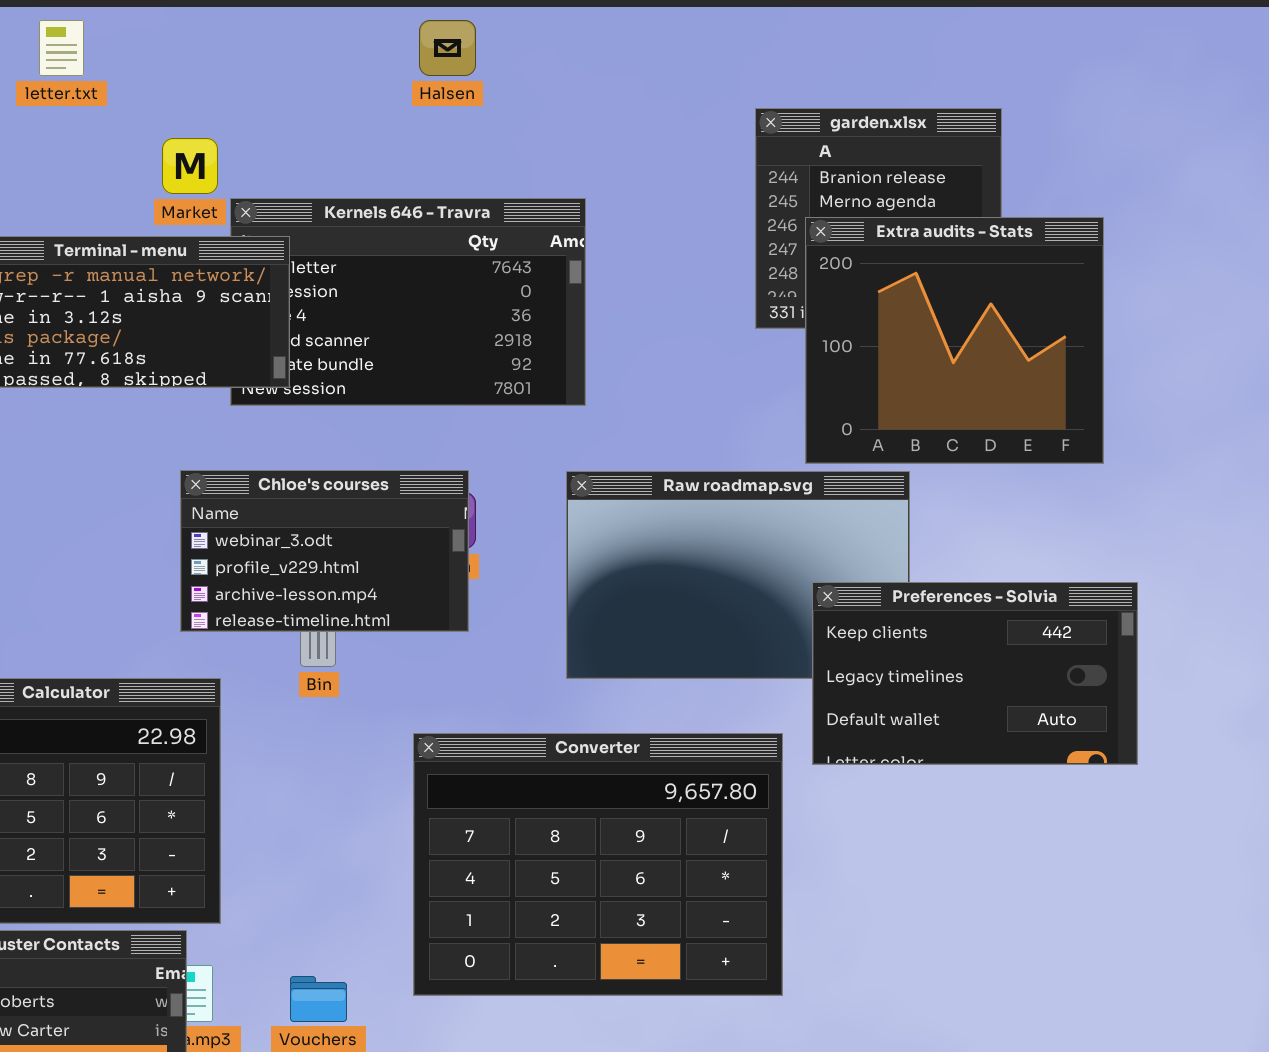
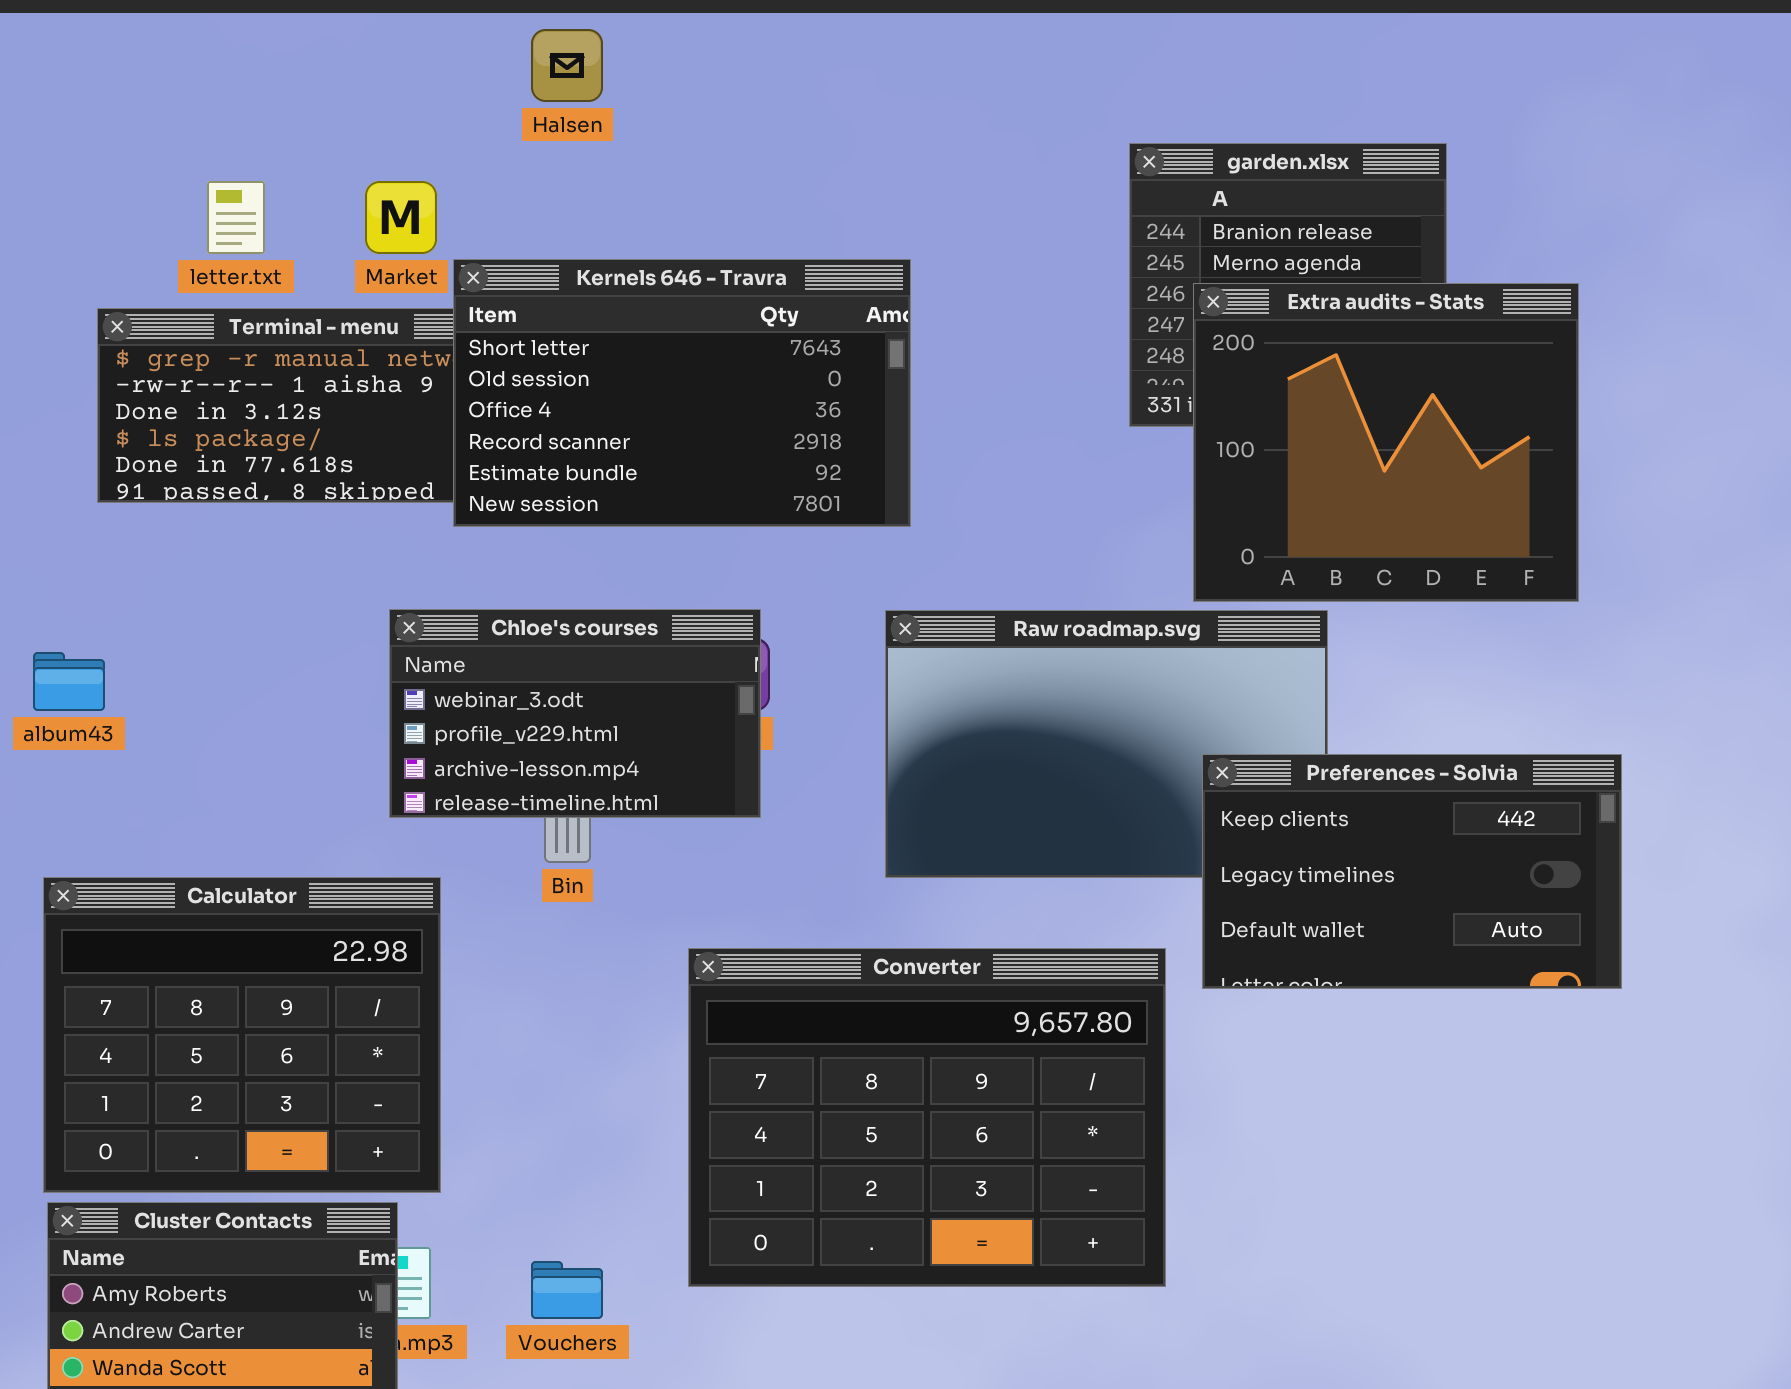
letter.txt: [39,20,84,76] -> [207,181,265,254], moved
Halsen: [419,20,476,76] -> [531,29,603,102], moved
Kernels 646 - Travra: [230,198,586,406] -> [453,259,911,527], raised

